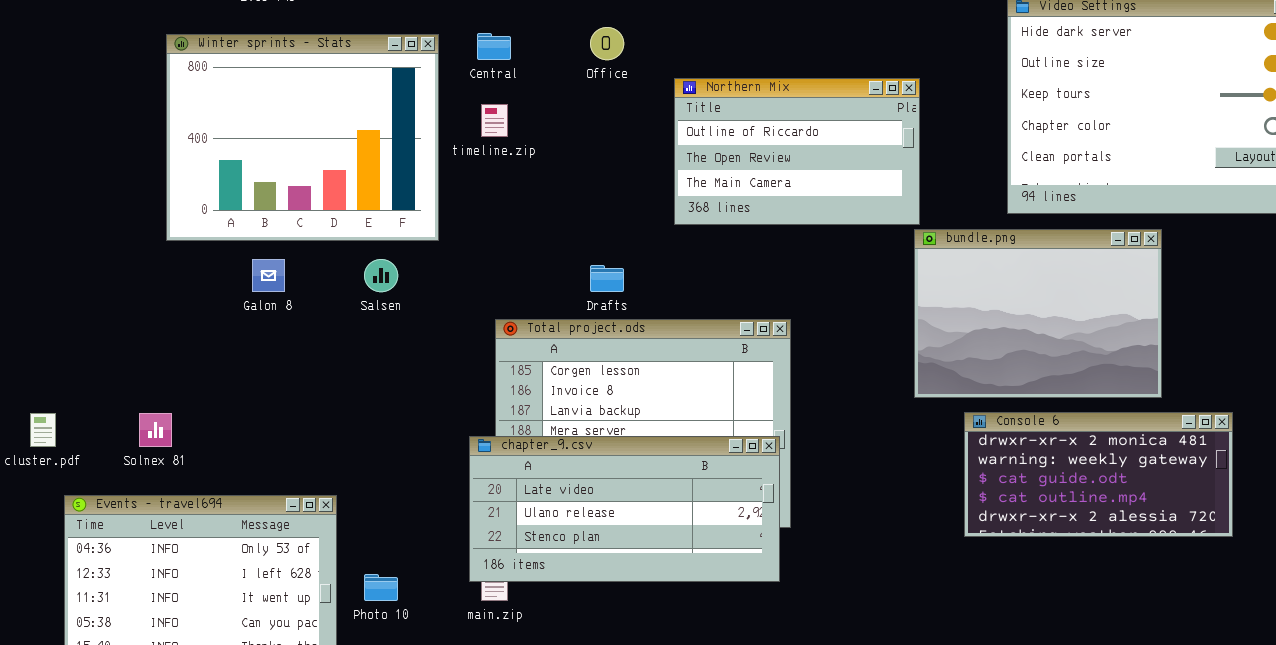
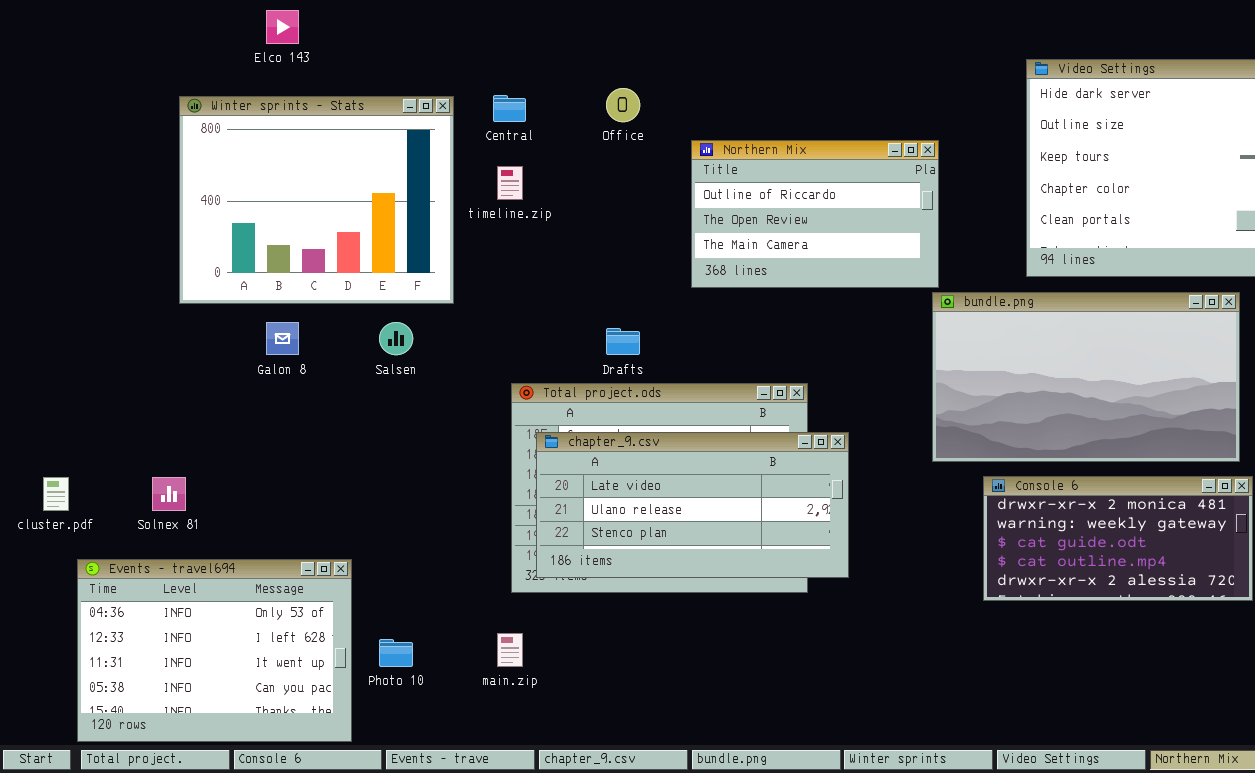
bundle.png: [914,229,1162,398] -> [932,292,1240,462], resized
chapter_9.csv: [469,436,780,582] -> [536,432,849,578], moved

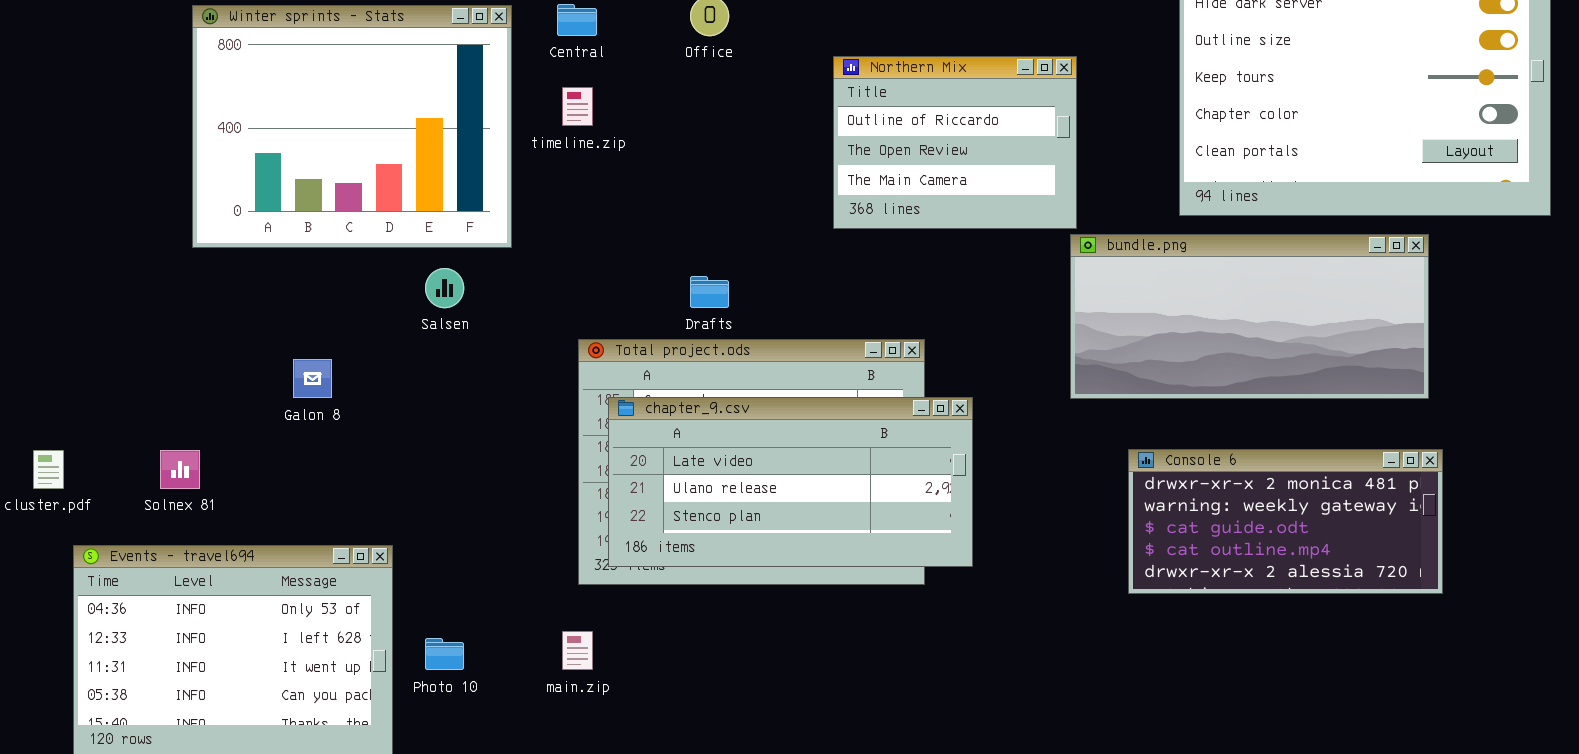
Northern Mix: [691,140,939,288] -> [833,56,1077,229], resized
bundle.png: [932,292,1240,462] -> [1070,234,1429,399], resized
Galon 8: [266,322,299,355] -> [293,359,332,398], moved

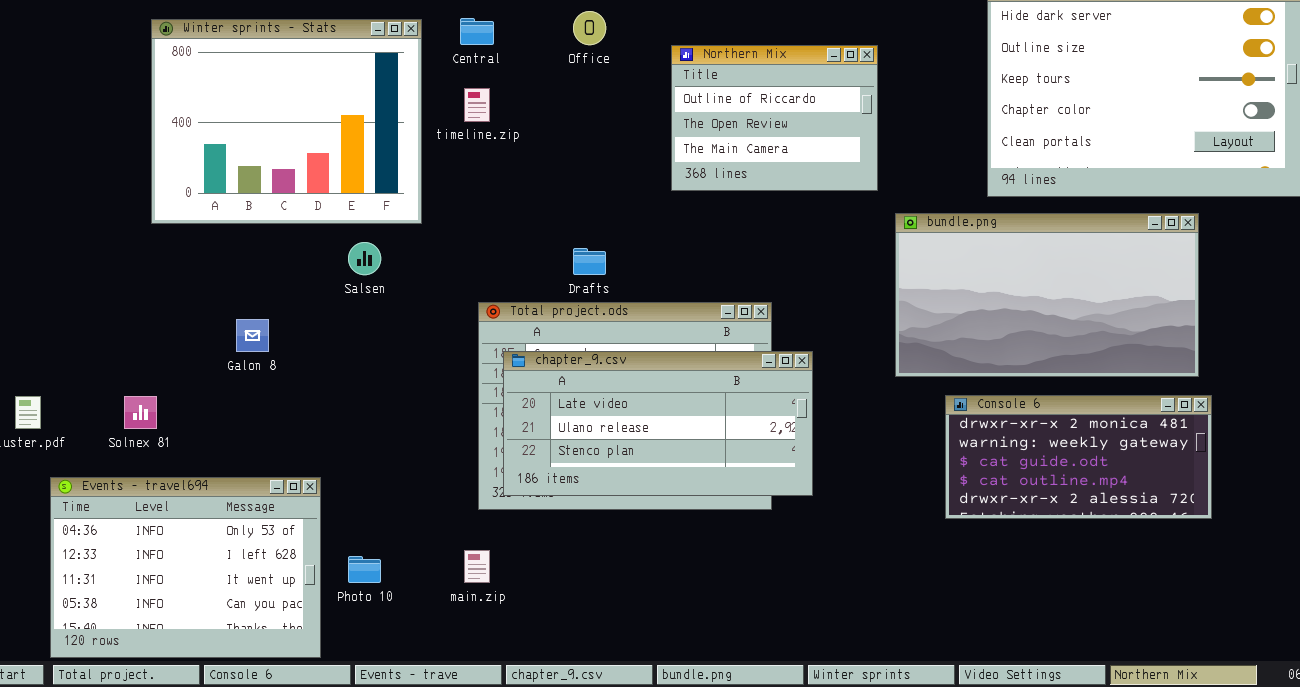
Northern Mix: [833,56,1077,229] -> [671,45,878,191], moved
bundle.png: [1070,234,1429,399] -> [895,213,1199,377], resized

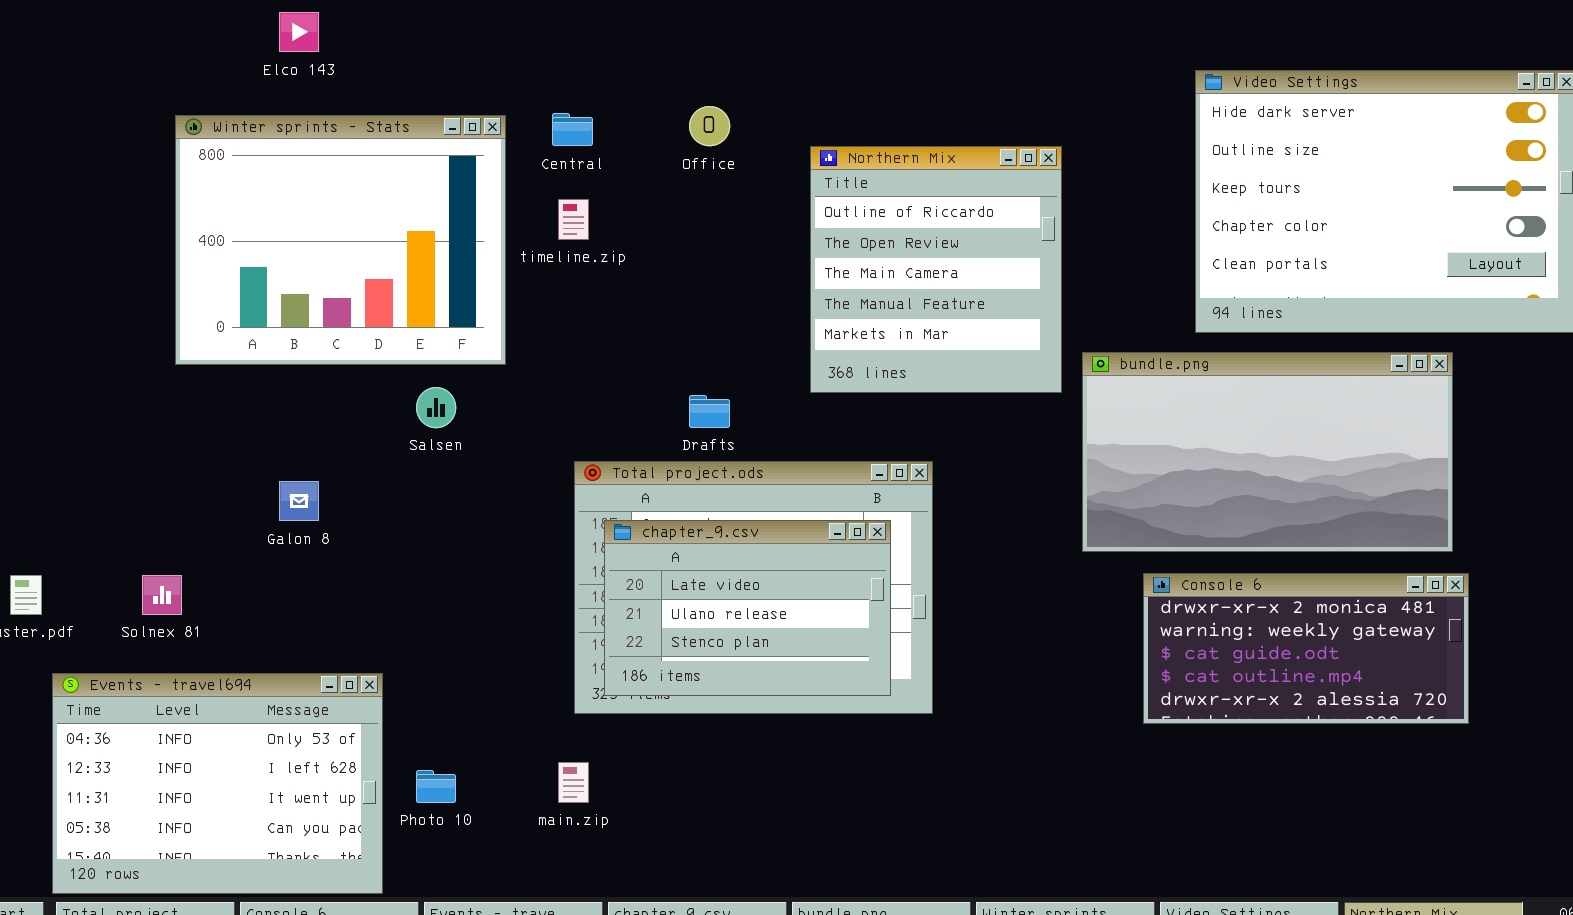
Northern Mix: [671,45,878,191] -> [810,146,1062,393], resized
chapter_9.csv: [503,351,813,496] -> [604,520,891,696], resized

